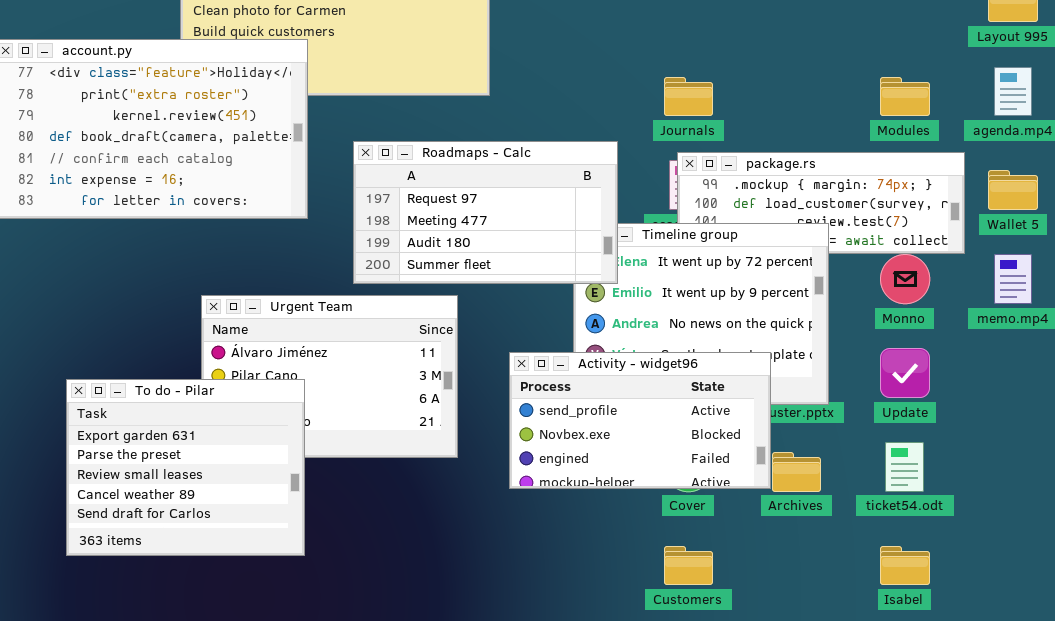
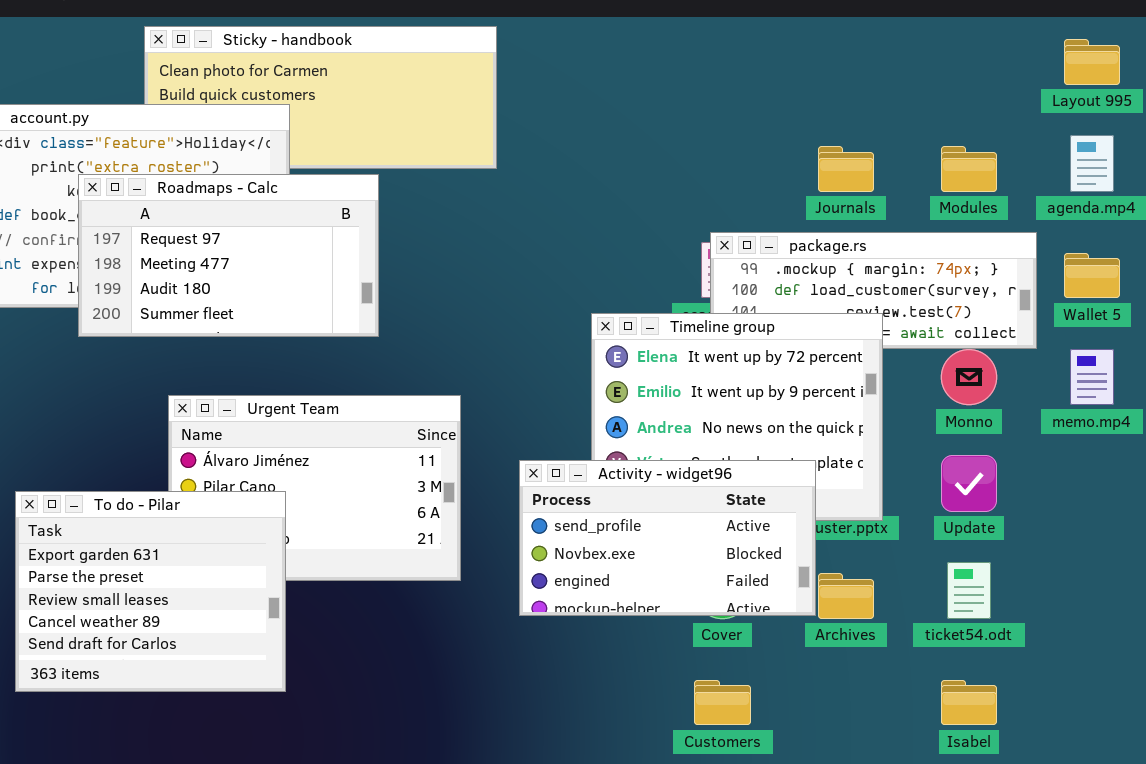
Journals: [664,77,713,116] -> [818,146,874,192], moved
Roadmaps - Calc: [353,141,618,284] -> [78,174,379,337], moved

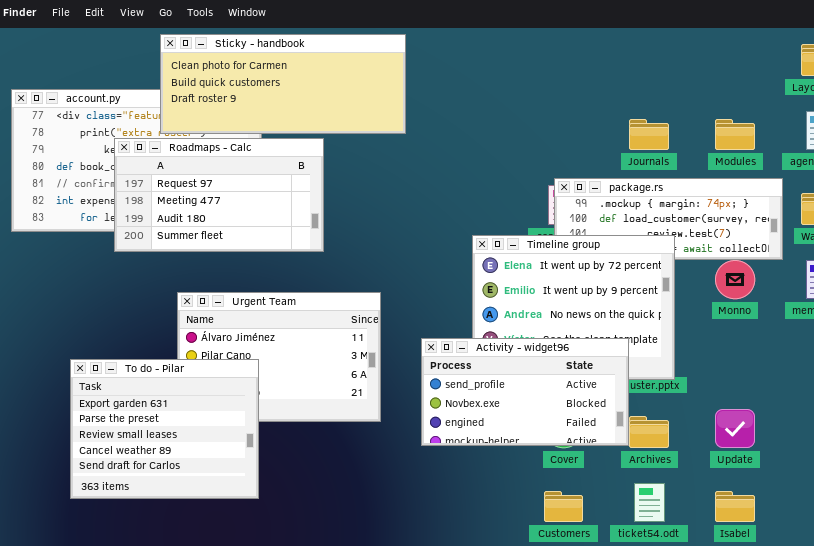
Sticky - handbook: [144,26,497,169] -> [160,34,406,134], raised
Update: [941,455,997,512] -> [715,409,755,448], moved
ticket54.odt: [947,562,991,619] -> [634,483,665,522], moved

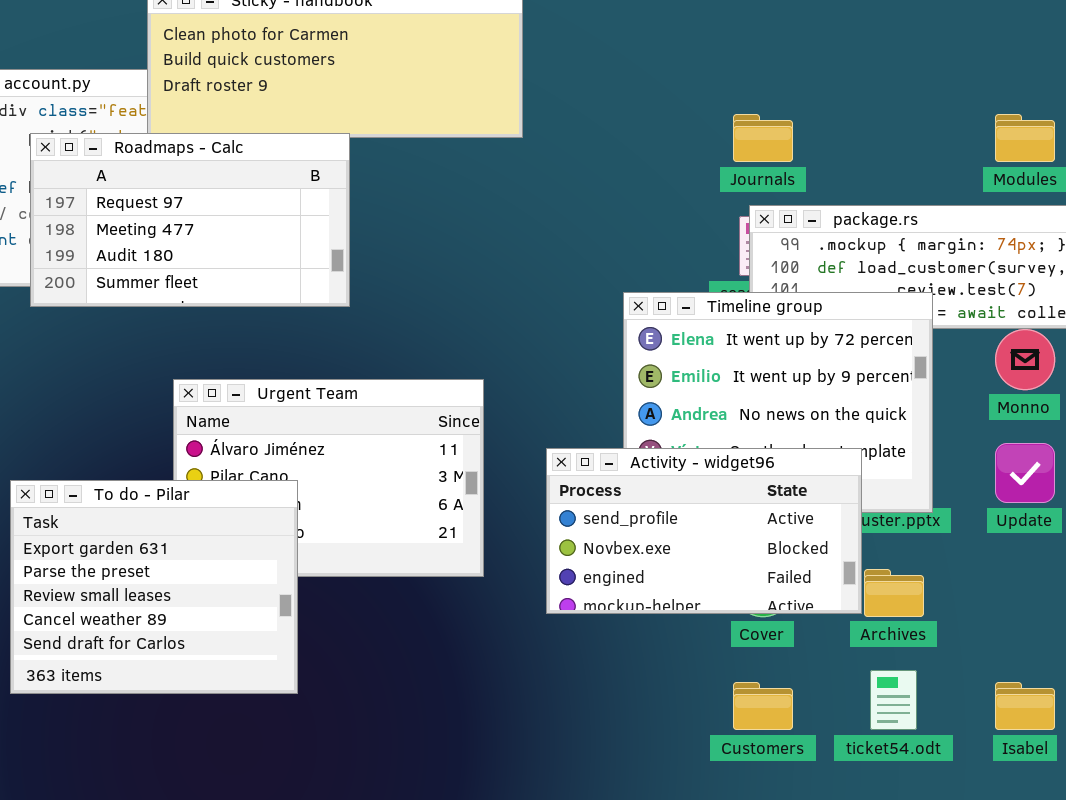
Journals: [629,119,669,150] -> [733,114,793,162], moved
Roadmaps - Calc: [114,138,324,252] -> [30,133,350,307], moved
Update: [715,409,755,448] -> [995,443,1055,503], moved

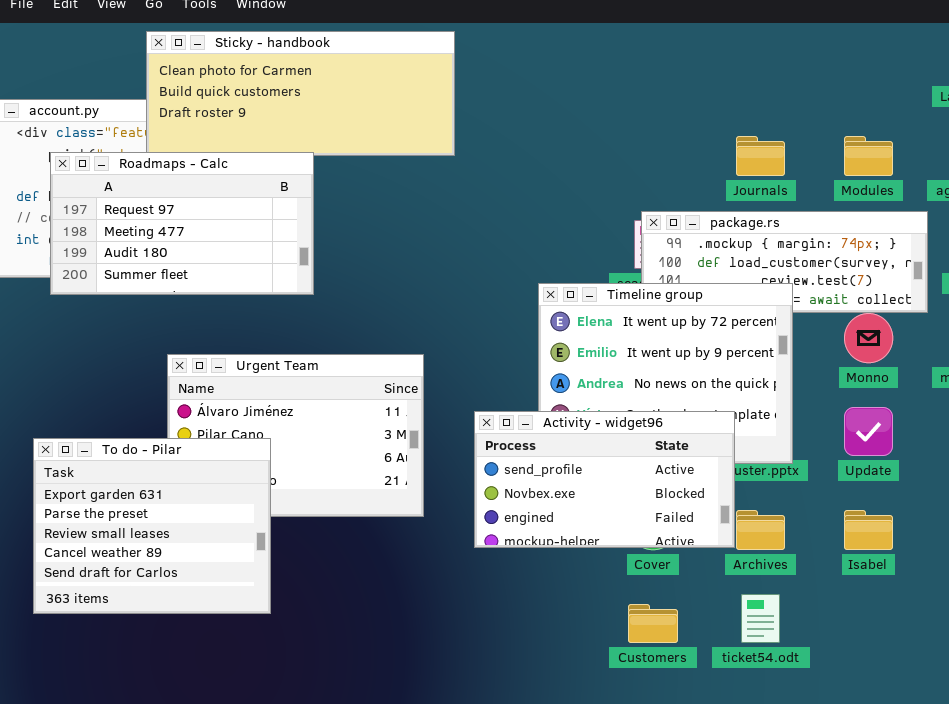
Journals: [733,114,793,162] -> [736,136,785,176], moved
Isabel: [995,682,1055,730] -> [844,510,893,550], moved

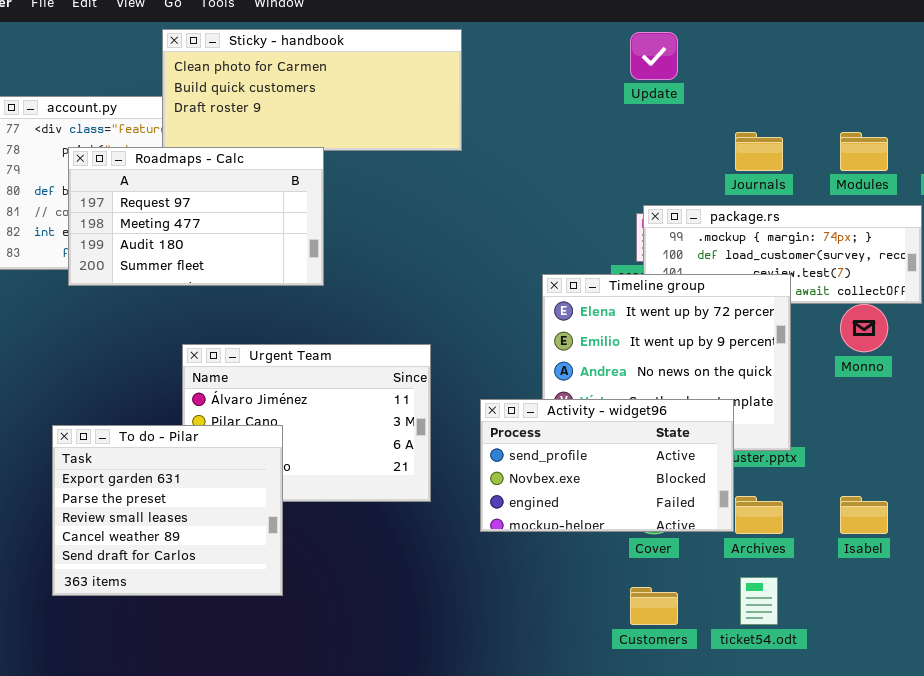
Update: [844,407,893,456] -> [630,32,678,80], moved

